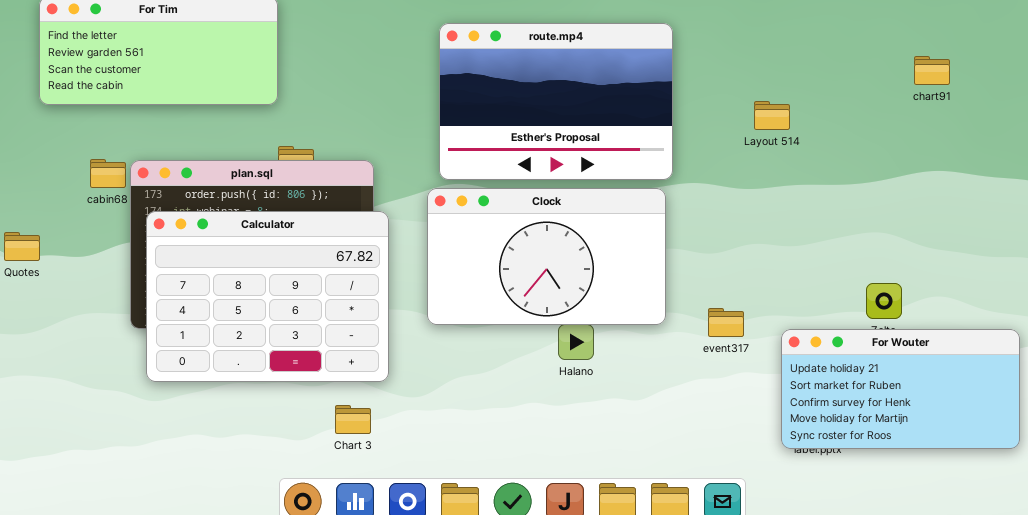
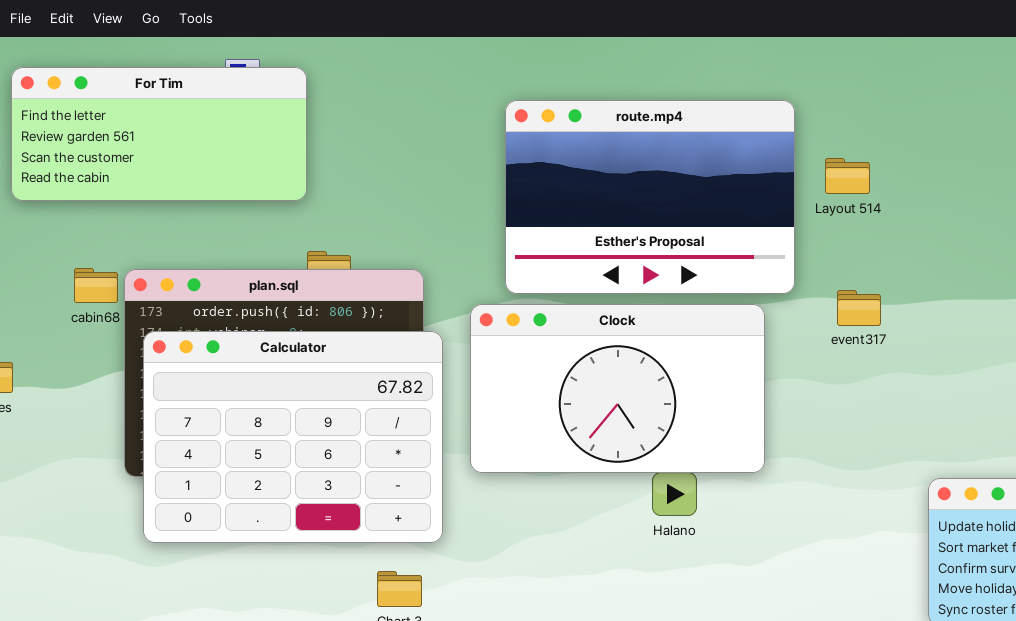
Layout 514: [754,101,790,130] -> [825,158,870,194], moved
Clock: [427,188,666,325] -> [470,304,765,473], moved
event317: [708,308,744,337] -> [837,290,881,326], moved

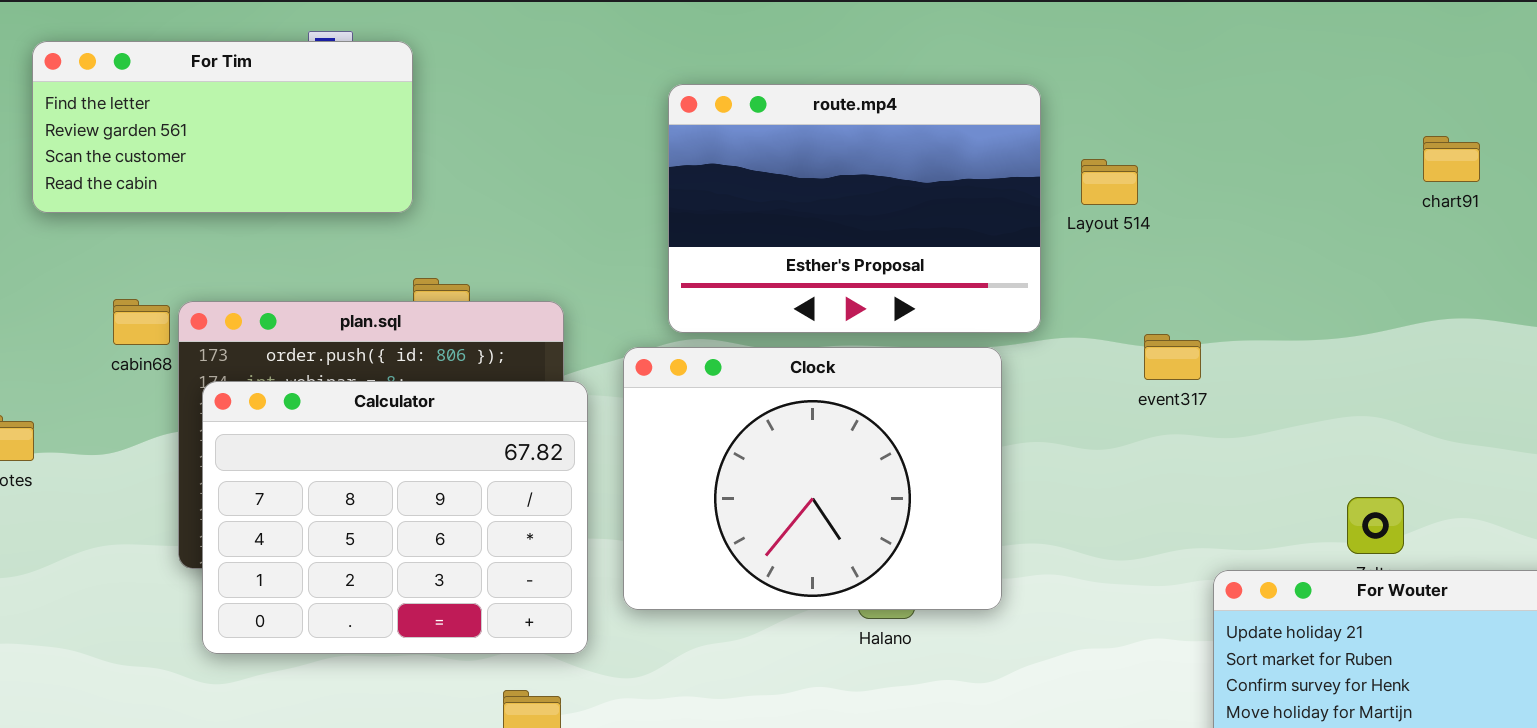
event317: [837,290,881,326] -> [1144,334,1201,380], moved
Clock: [470,304,765,473] -> [623,347,1002,610], resized

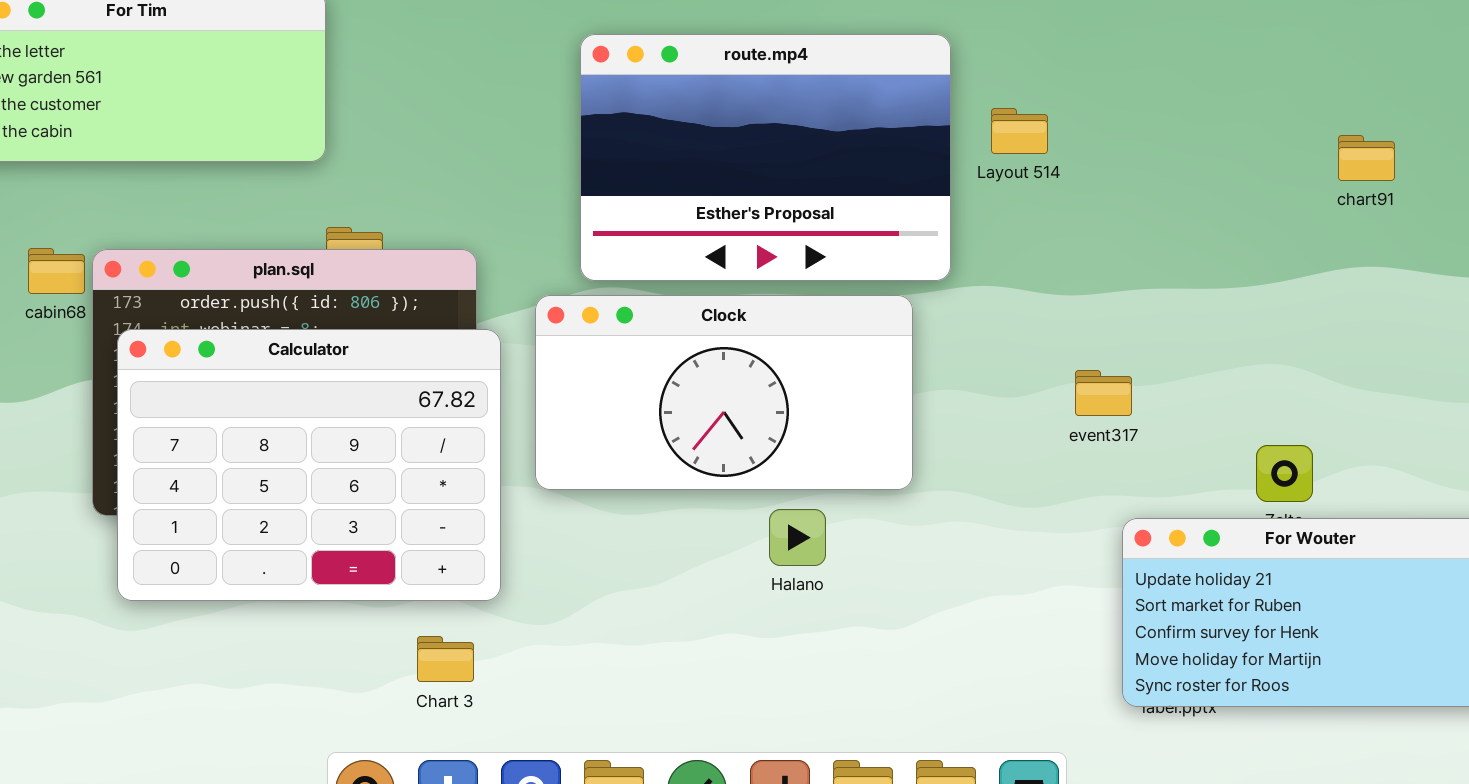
chart91: [1423,136,1480,182] -> [1338,135,1395,181], moved
event317: [1144,334,1201,380] -> [1075,370,1132,416], moved
Clock: [623,347,1002,610] -> [535,295,913,490], resized

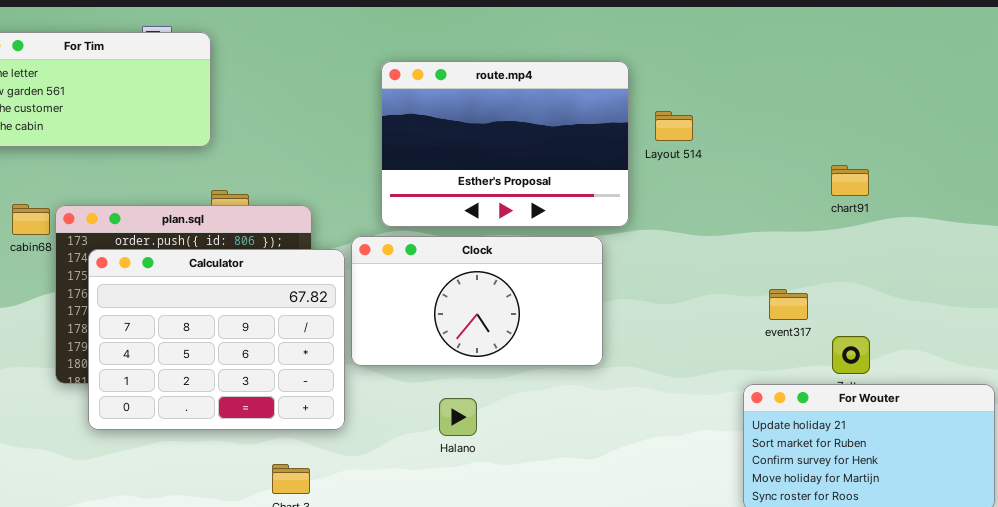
chart91: [1338,135,1395,181] -> [831,165,869,196], moved
Calculator: [117,329,501,601] -> [88,249,345,430], moved
event317: [1075,370,1132,416] -> [769,289,808,320], moved
Halano: [769,509,826,566] -> [439,398,477,436], moved

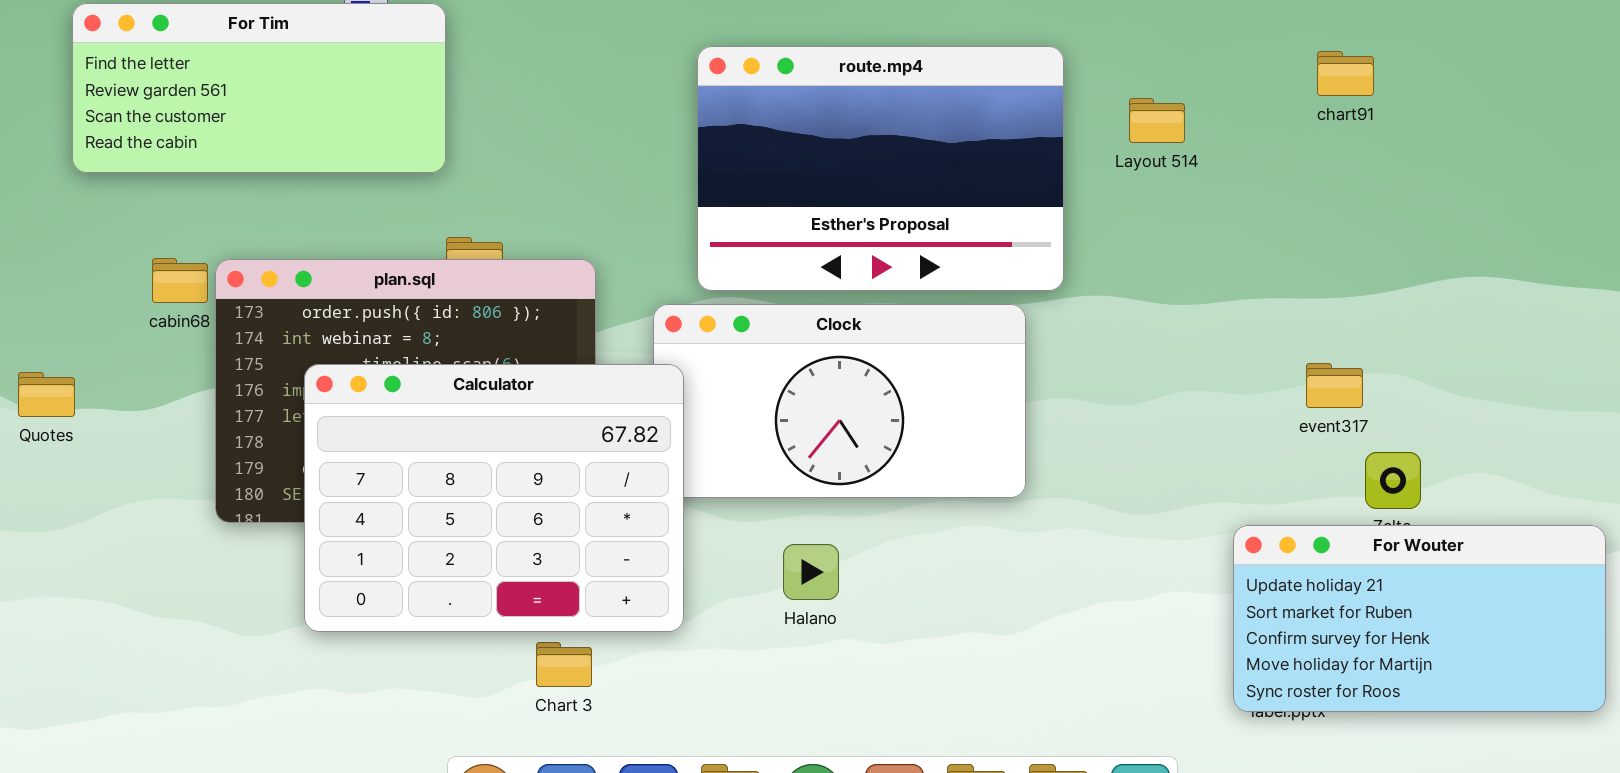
Layout 514: [655,111,693,141] -> [1129,98,1185,143], moved
chart91: [831,165,869,196] -> [1317,51,1374,96], moved
Calculator: [88,249,345,430] -> [304,364,684,632], moved
event317: [769,289,808,320] -> [1306,363,1363,408], moved

